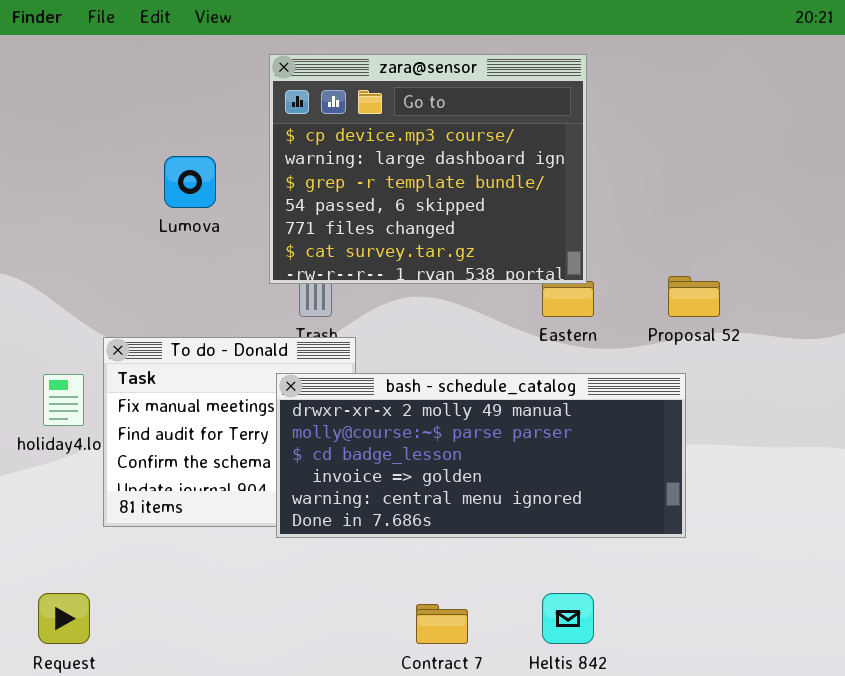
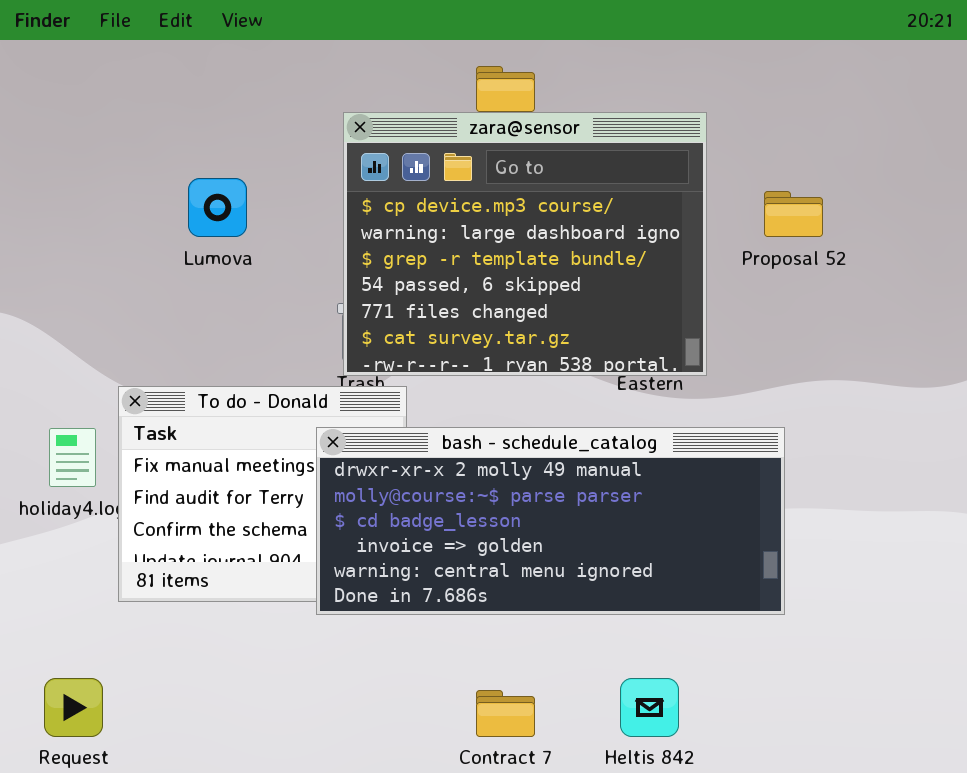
zara@sensor: [269,54,587,284] -> [343,112,707,376], moved
Proposal 52: [668,276,720,317] -> [764,191,823,237], moved

